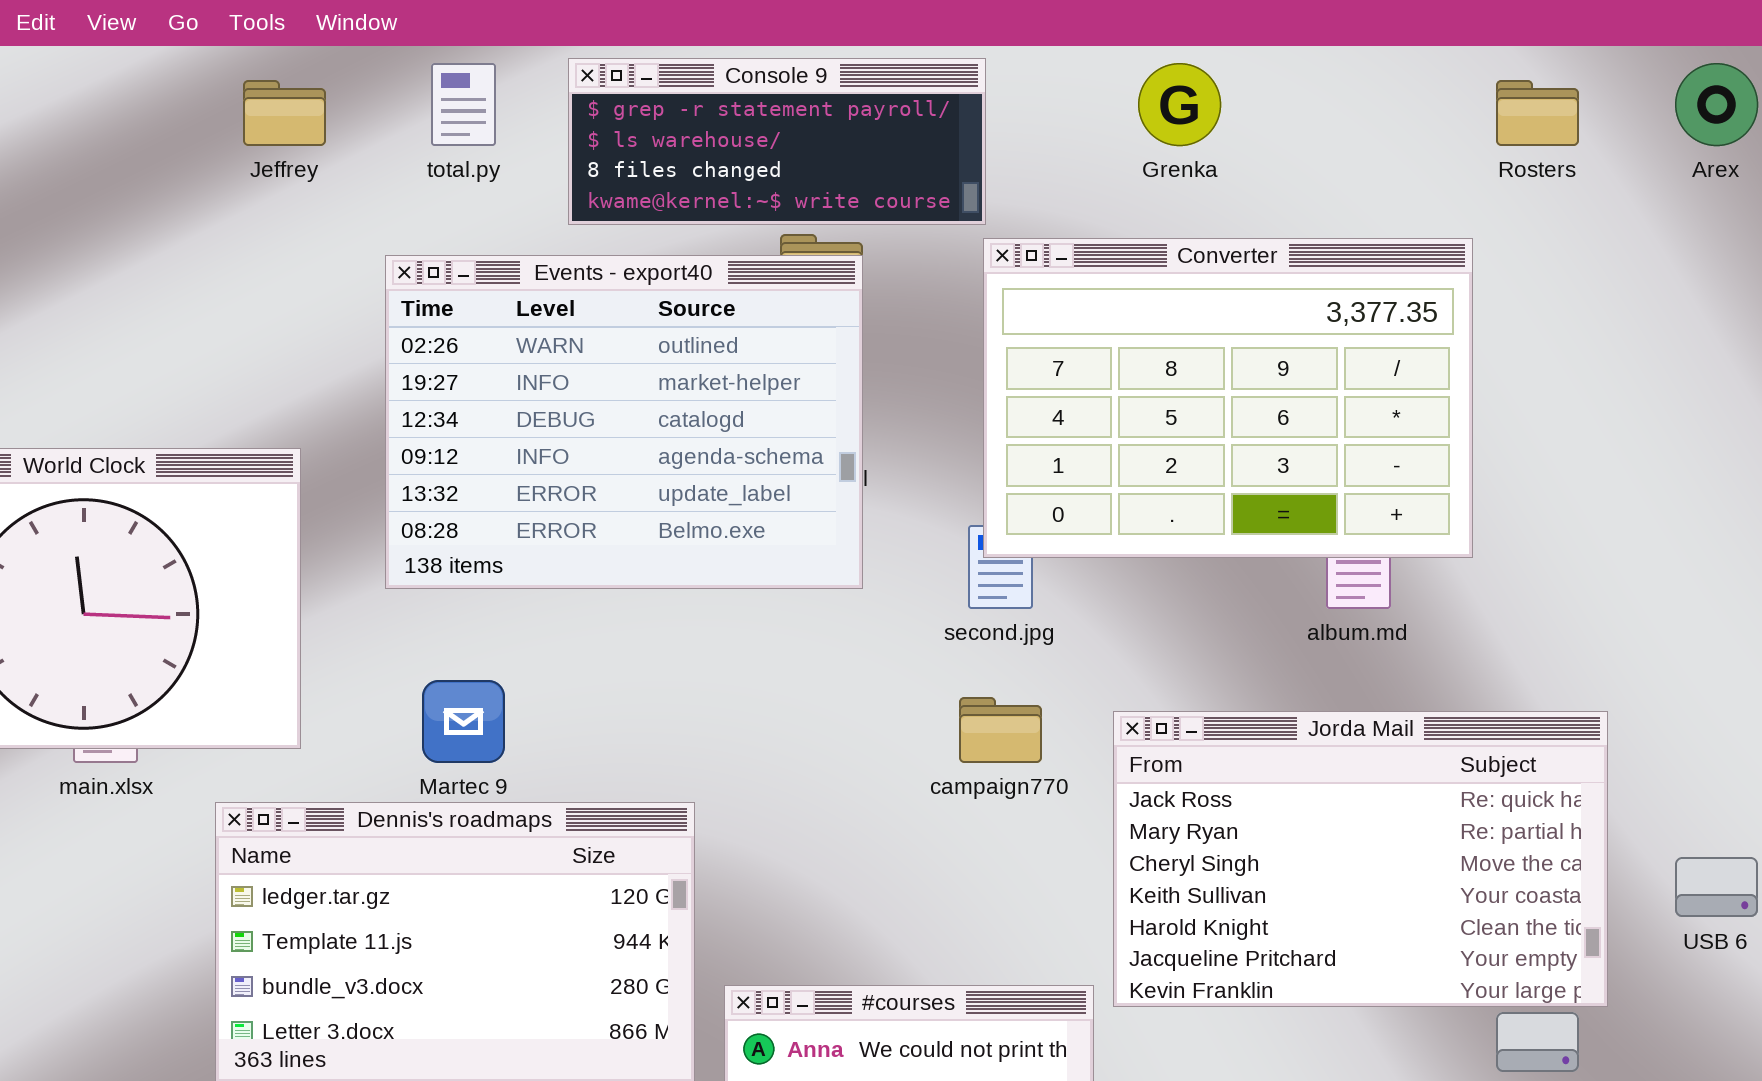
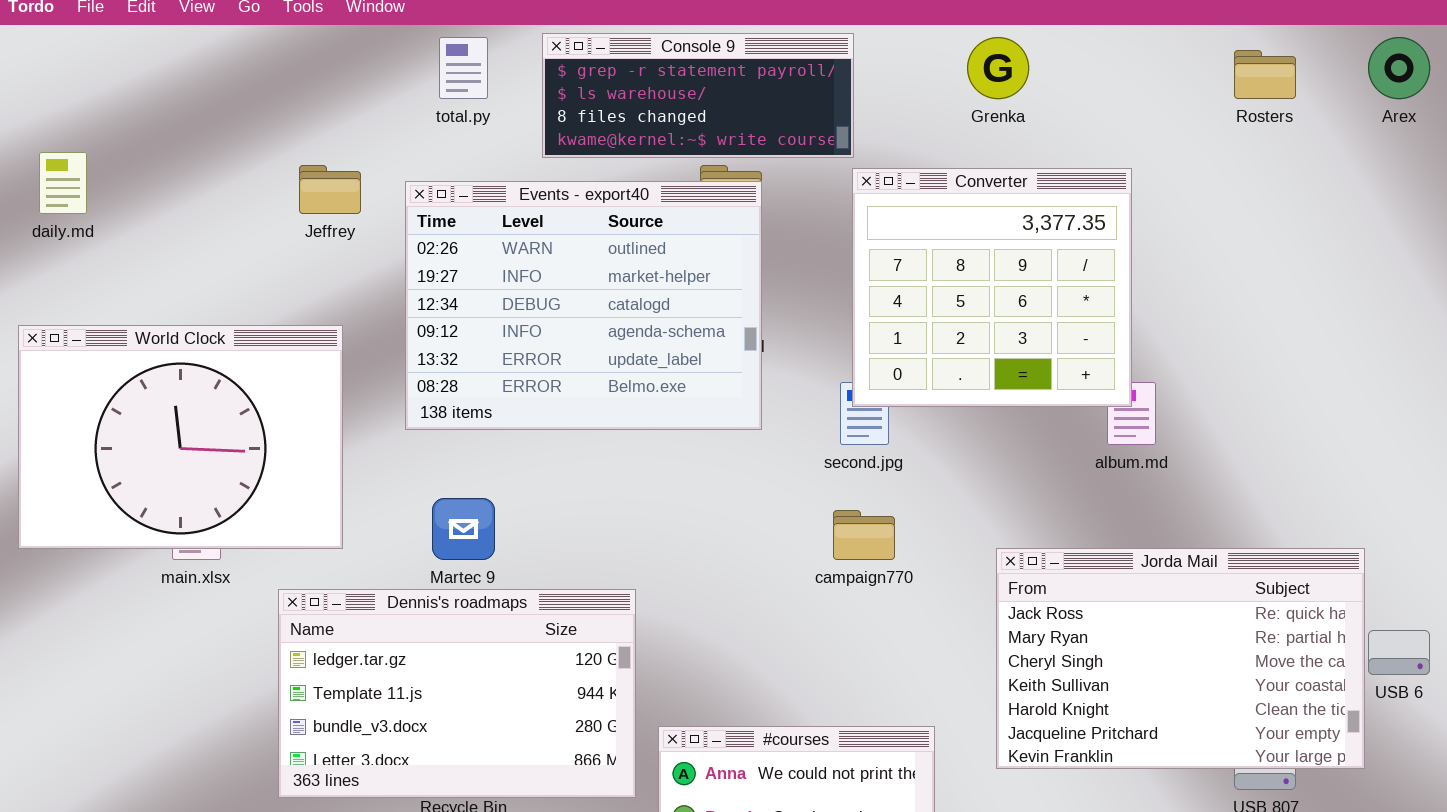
Jeffrey: [243,80,326,146] -> [299,165,361,214], moved
Converter: [983,238,1473,558] -> [852,168,1132,407], resized
Jorda Mail: [1113,711,1608,1007] -> [996,548,1365,769], moved

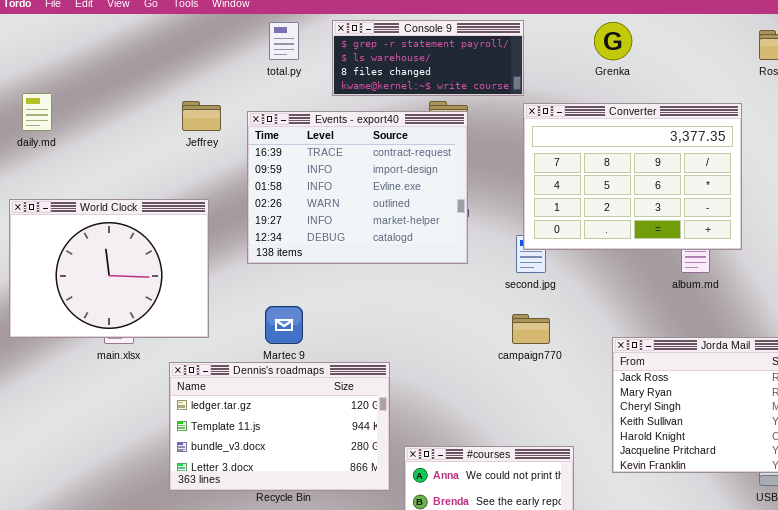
Converter: [852,168,1132,407] -> [523,103,742,250], resized
Events - export40: [405,181,762,430] -> [247,111,468,264], scrolled up 3 rows

